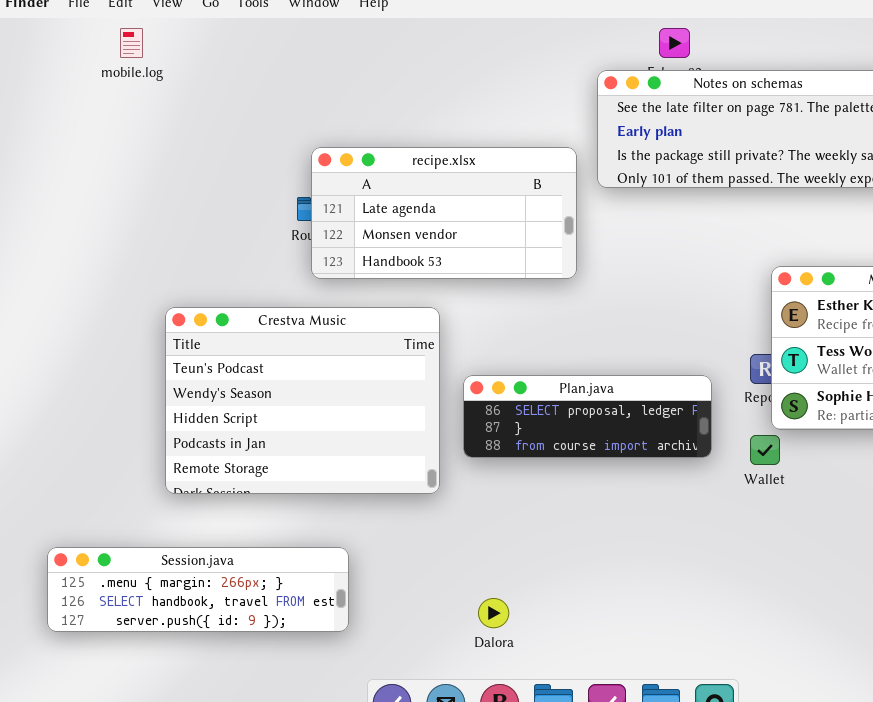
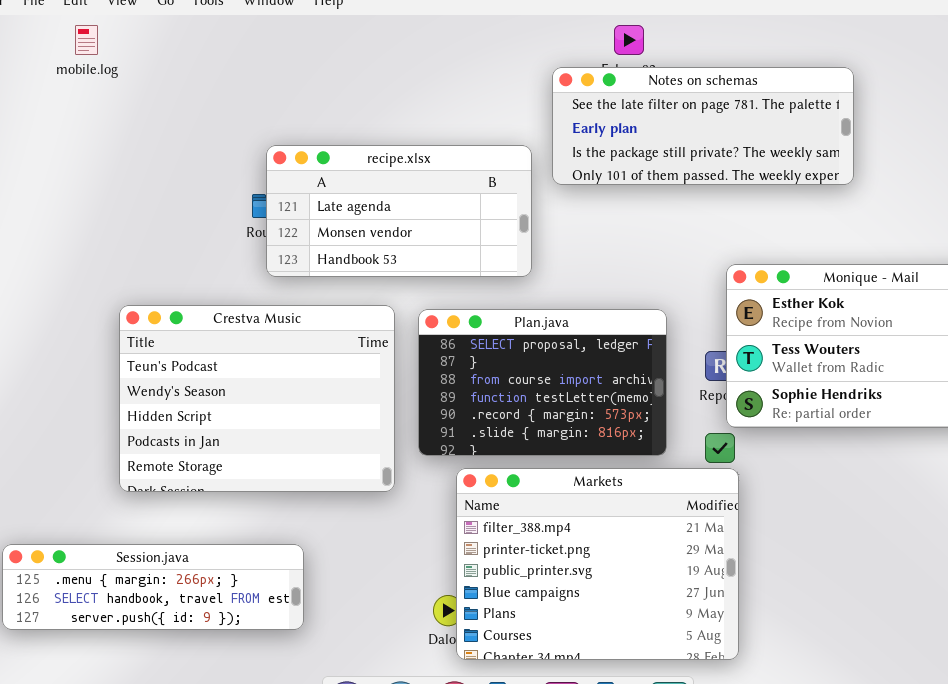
Plan.java: [463,375,712,458] -> [418,309,667,456], resized
Markets: none -> [456,468,739,660], opened

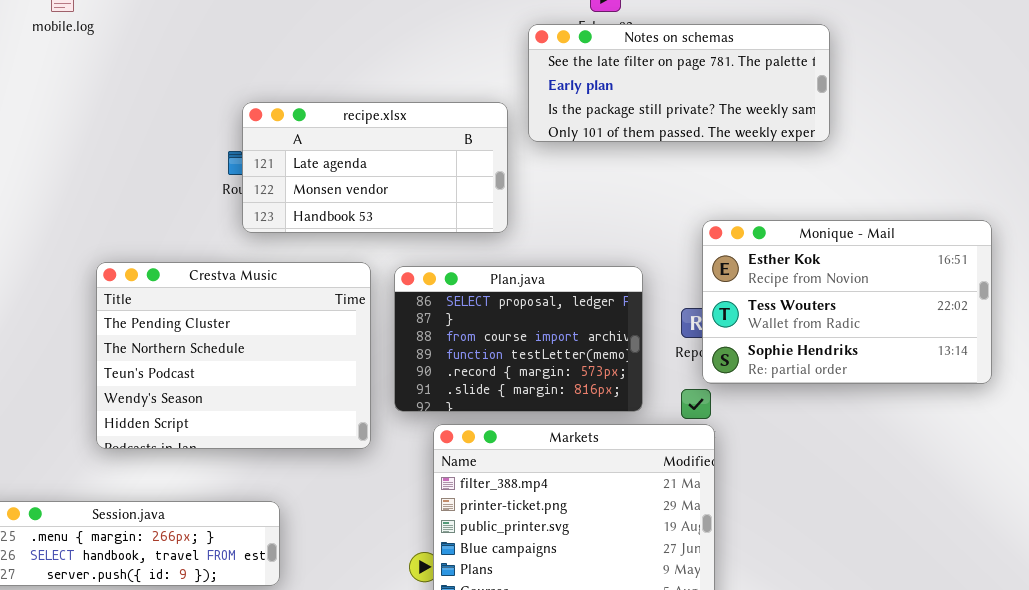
Crestva Music: [119,305,395,492] -> [96,262,371,449], scrolled up 2 rows

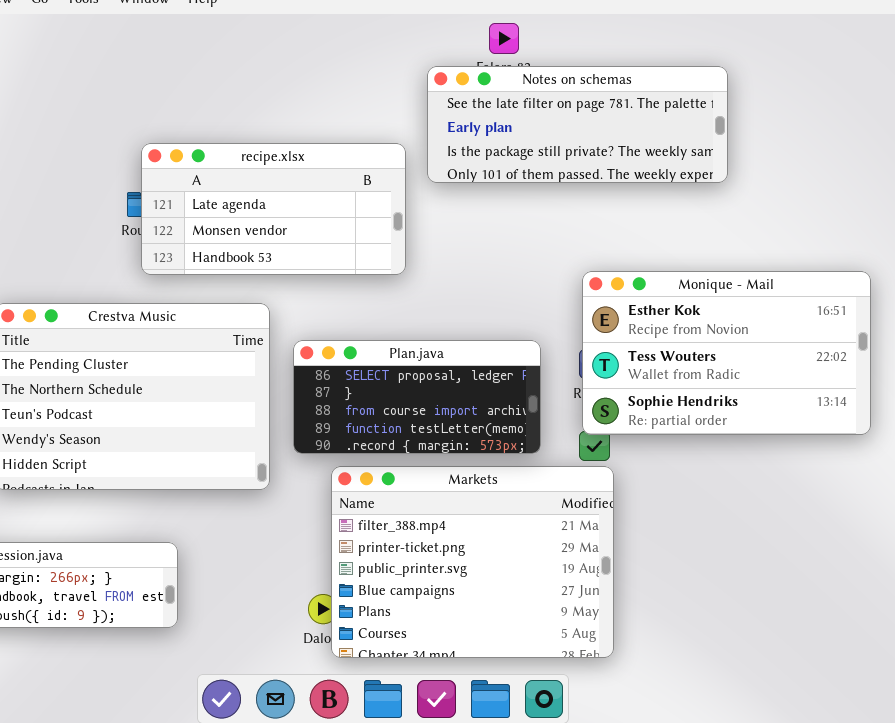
Monique - Mail: [702,220,992,384] -> [582,271,871,435], moved
Plan.java: [394,266,643,412] -> [293,340,541,454], resized

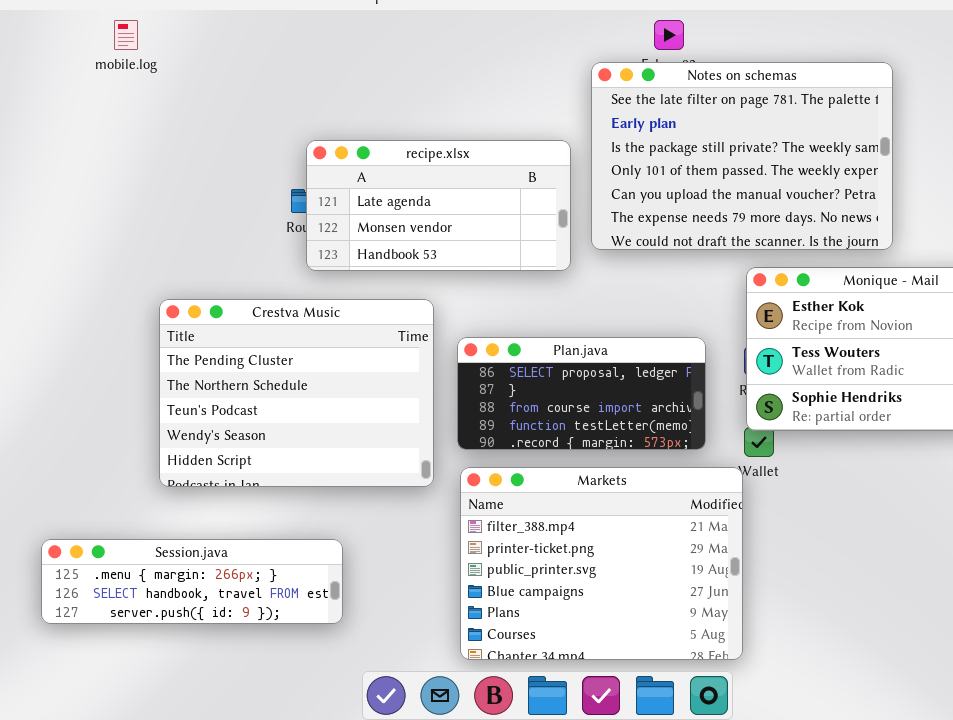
Notes on schemas: [427,66,728,183] -> [591,62,893,250], resized
Markets: [331,466,614,658] -> [460,467,743,660], moved

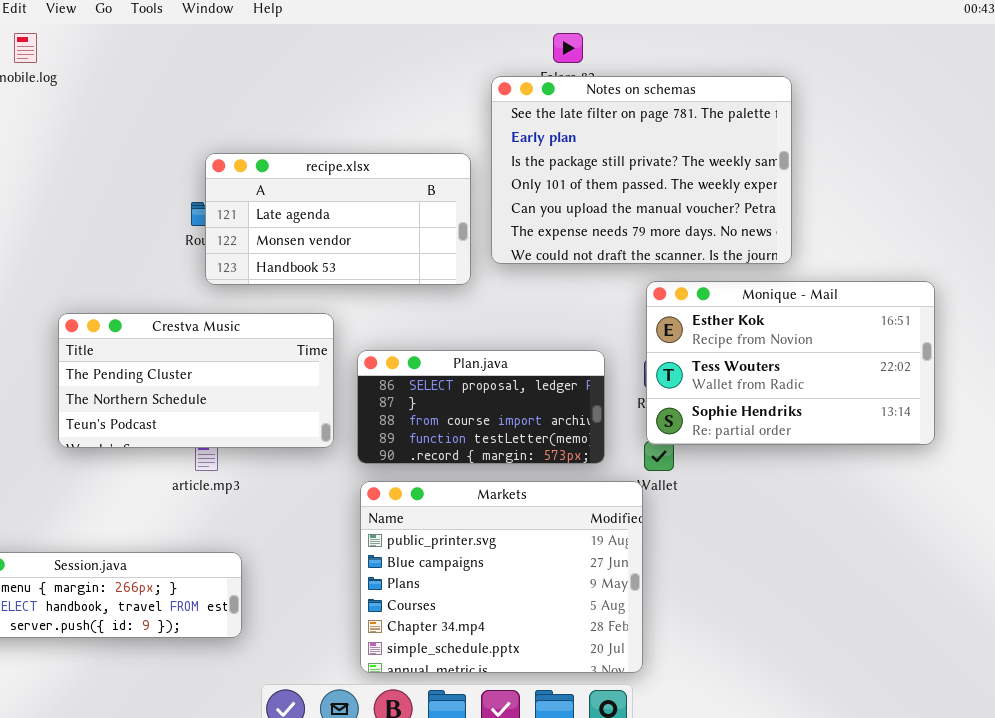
Crestva Music: [159,299,434,487] -> [58,313,334,448], resized
Markets: [460,467,743,660] -> [360,481,643,673], scrolled down 2 rows

